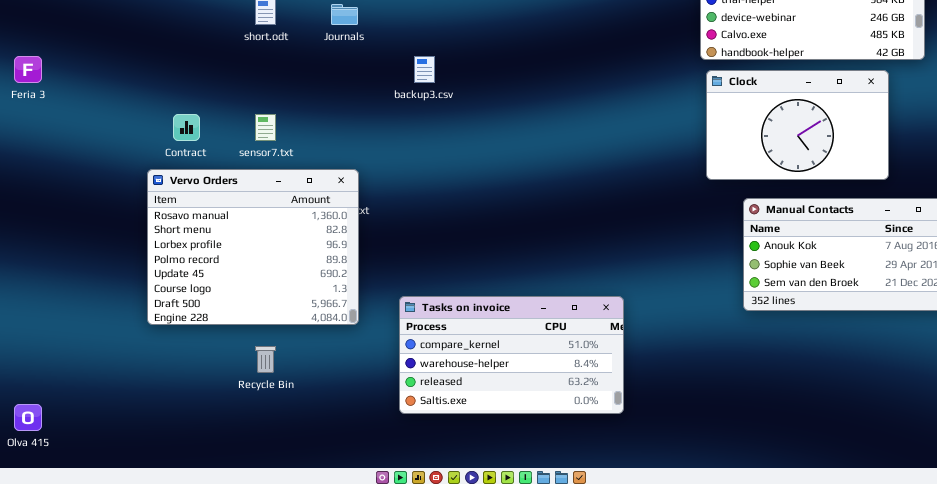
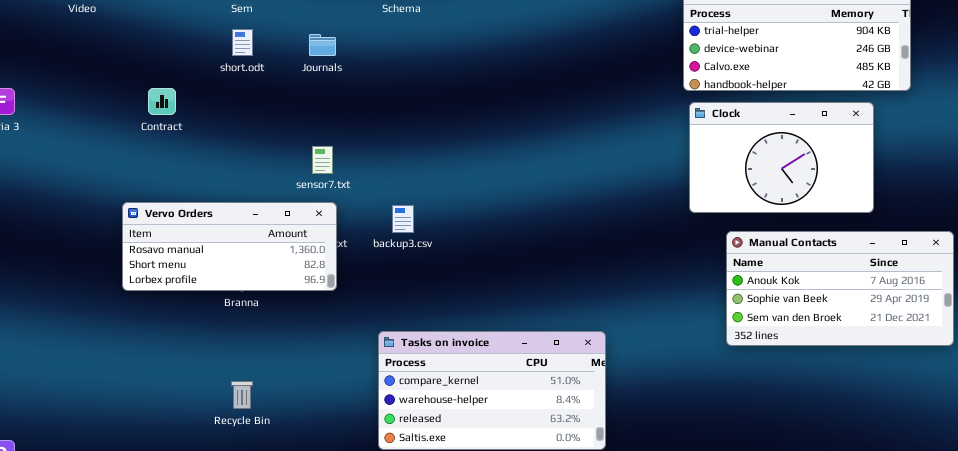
backup3.csv: [414,56,435,83] -> [392,205,414,233], moved
Contract: [173,114,200,141] -> [148,88,176,115], moved
sensor7.txt: [255,114,276,141] -> [312,146,333,174], moved
Vervo Orders: [147,169,359,325] -> [122,202,337,291], resized

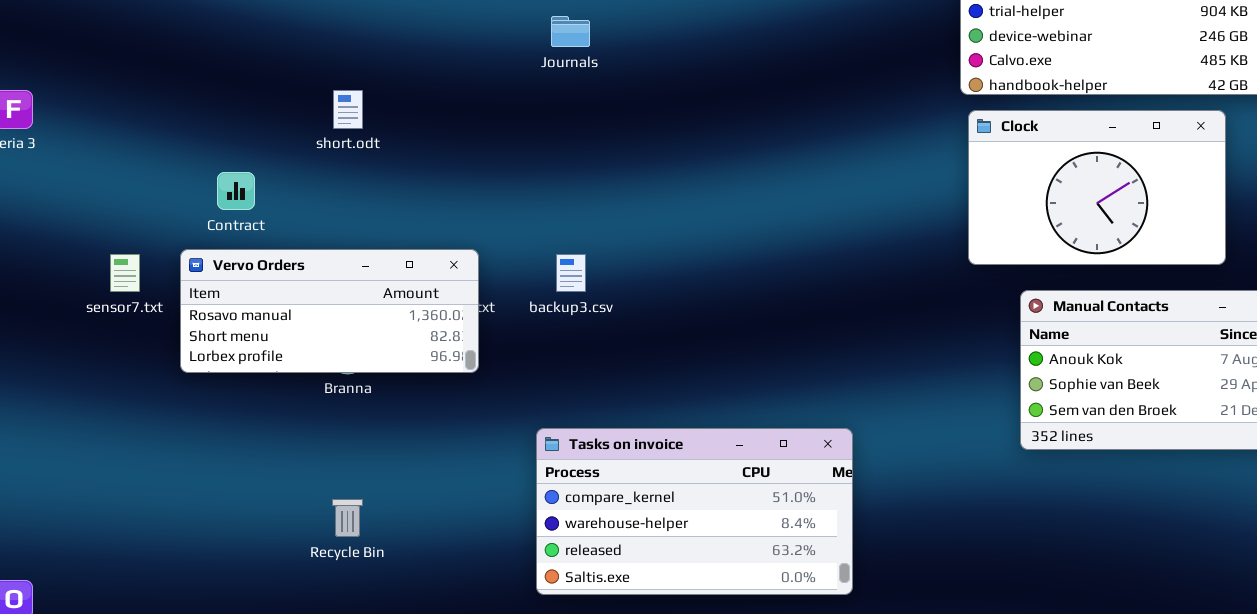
short.odt: [232,29,253,56] -> [333,90,363,129], moved
Journals: [309,34,336,56] -> [551,16,590,47], moved
Contract: [148,88,176,115] -> [217,172,255,210], moved
sensor7.txt: [312,146,333,174] -> [110,254,140,292], moved

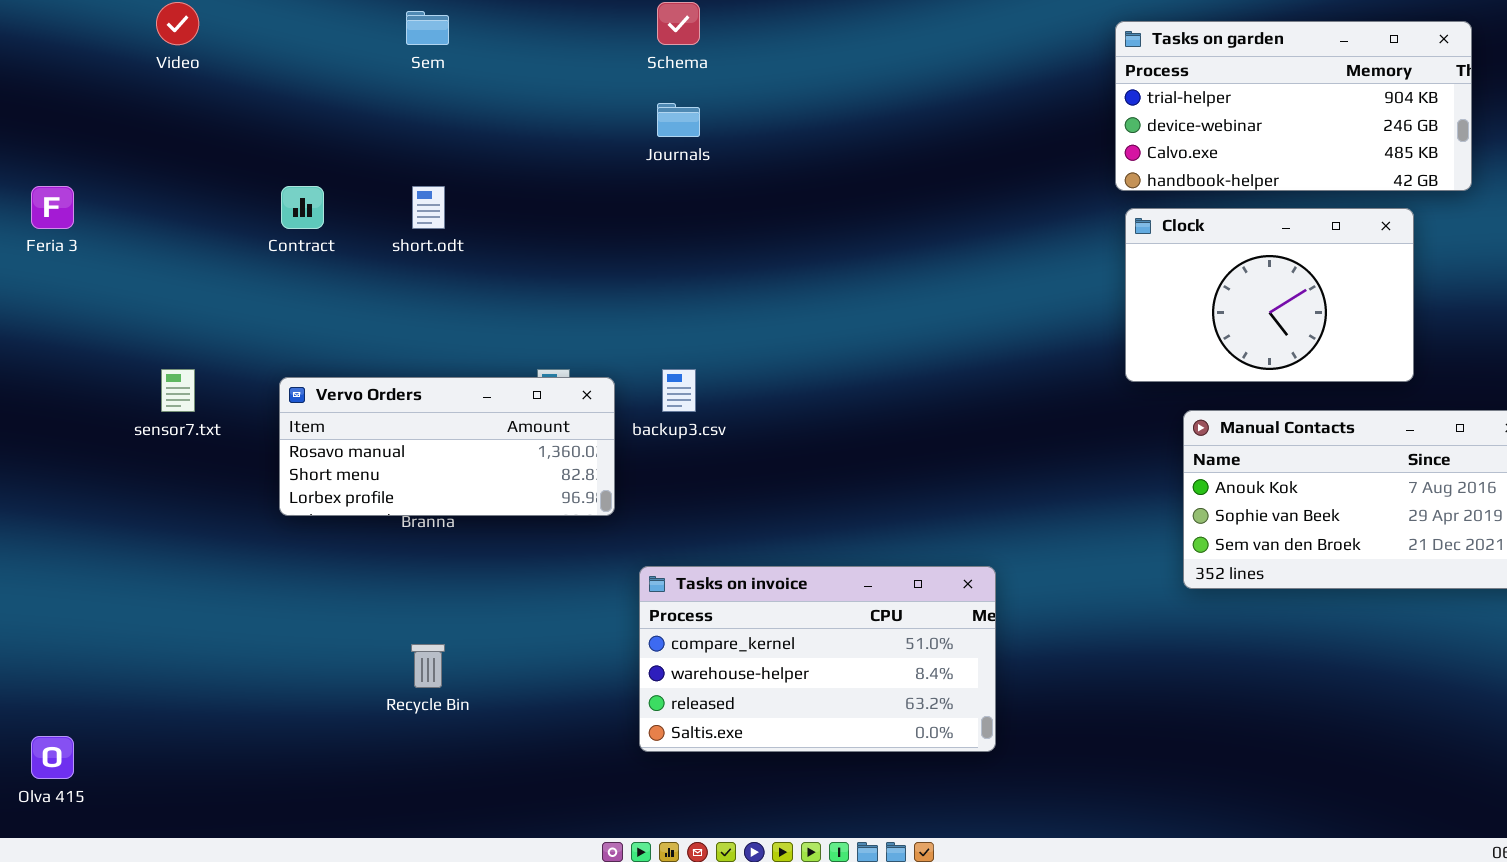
Contract: [217,172,255,210] -> [281,186,324,229], moved
Vervo Orders: [180,249,479,373] -> [279,377,615,516], moved

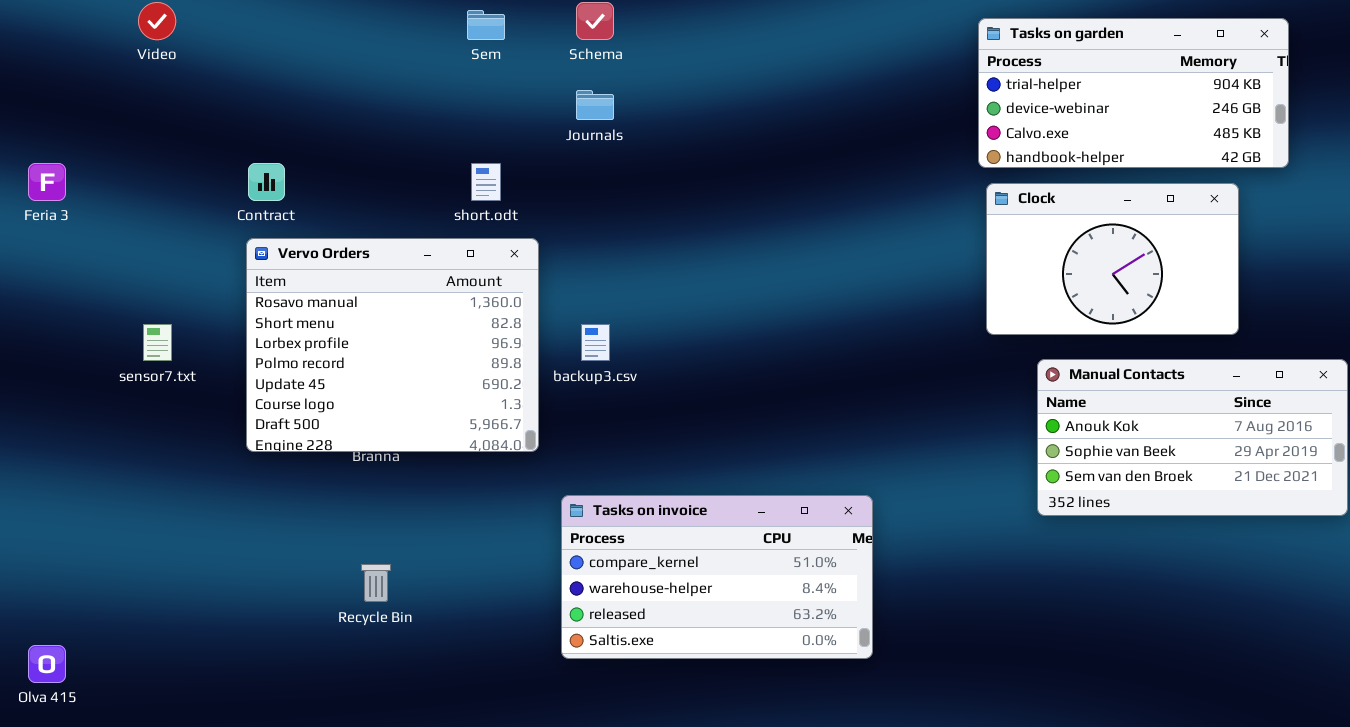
Sem: [406,11,449,45] -> [467,10,505,40], moved
short.odt: [412,186,445,229] -> [471,163,501,201], moved
Vervo Orders: [279,377,615,516] -> [246,238,539,452], resized

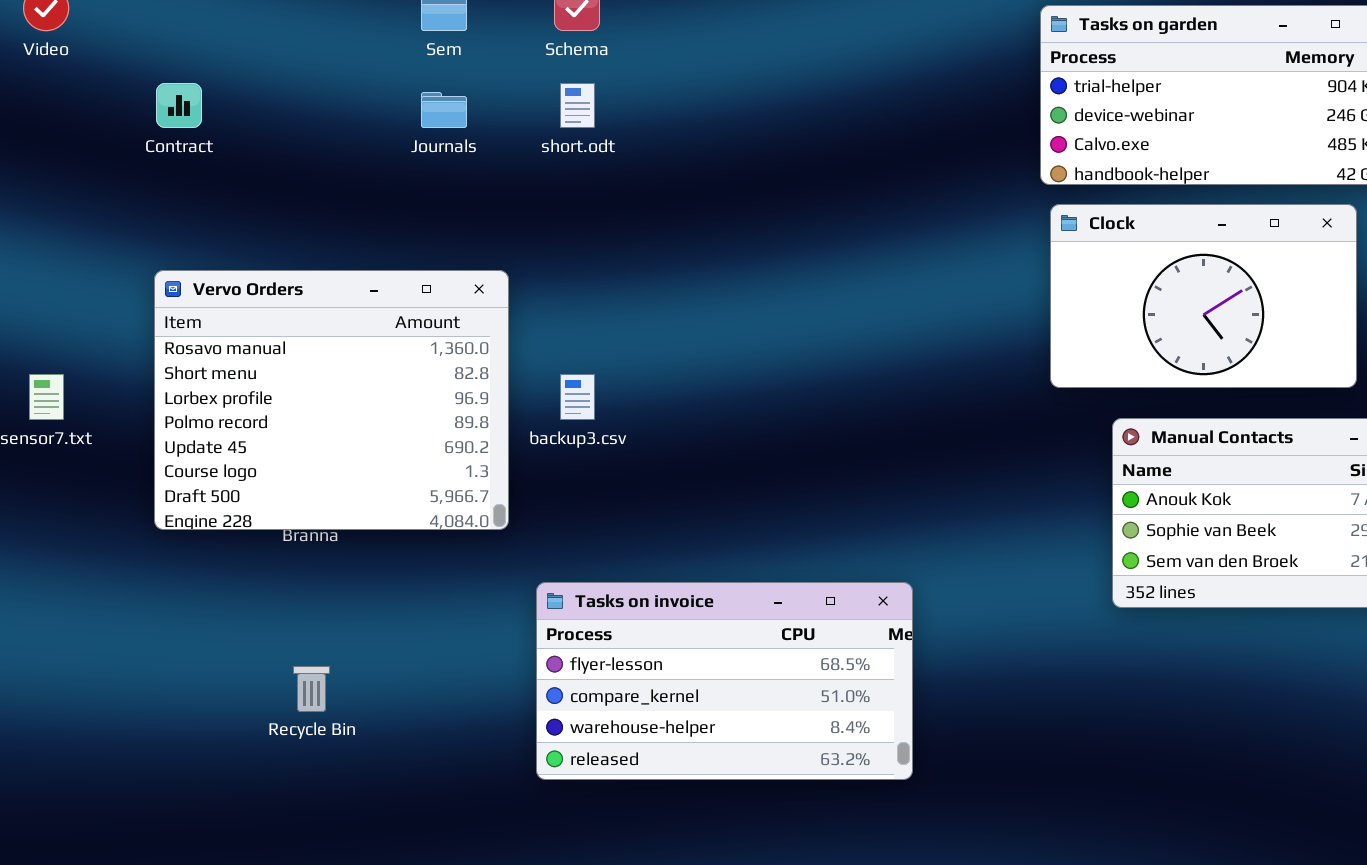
Journals: [576,90,614,120] -> [421,92,467,128], moved
Contract: [248,163,285,201] -> [156,83,202,128], moved
short.odt: [471,163,501,201] -> [560,83,595,128], moved
Tasks on invoice: [561,495,873,659] -> [536,582,913,780], scrolled up 1 row

